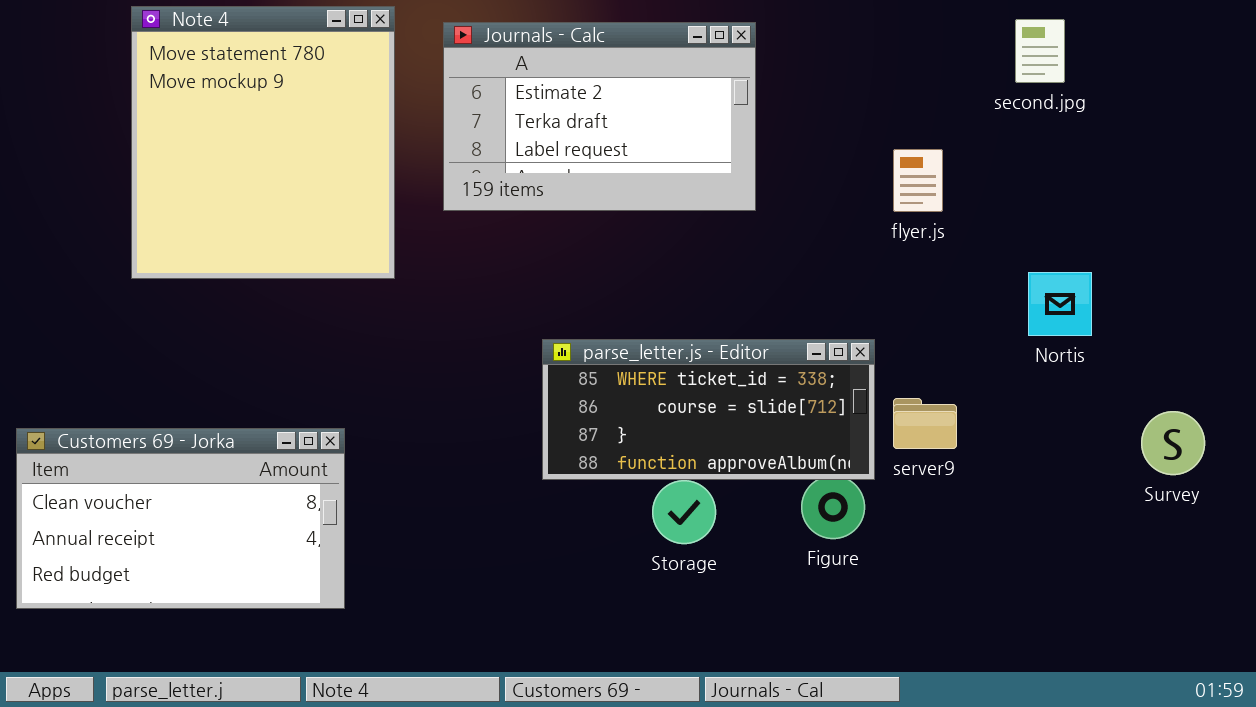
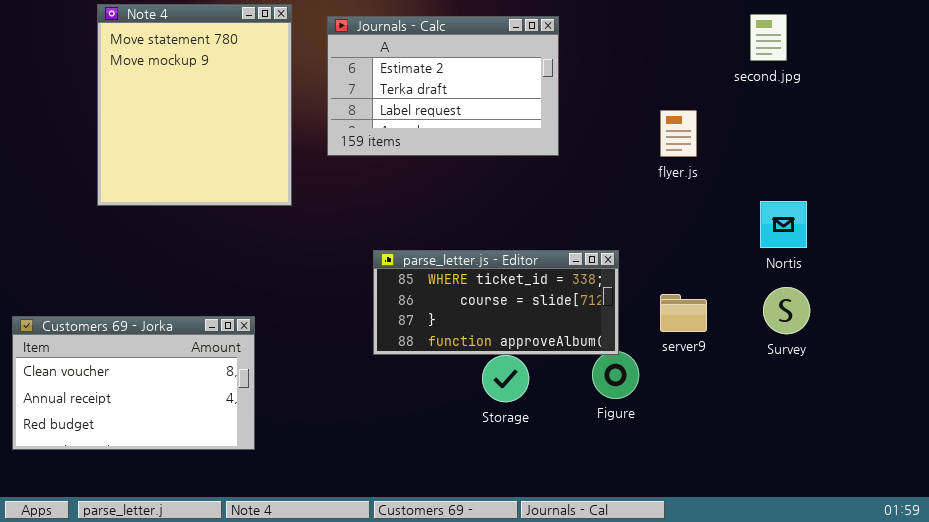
parse_letter.js - Editor: [542,339,875,480] -> [373,250,619,355], moved
Survey: [1141,411,1205,475] -> [763,287,810,334], moved

